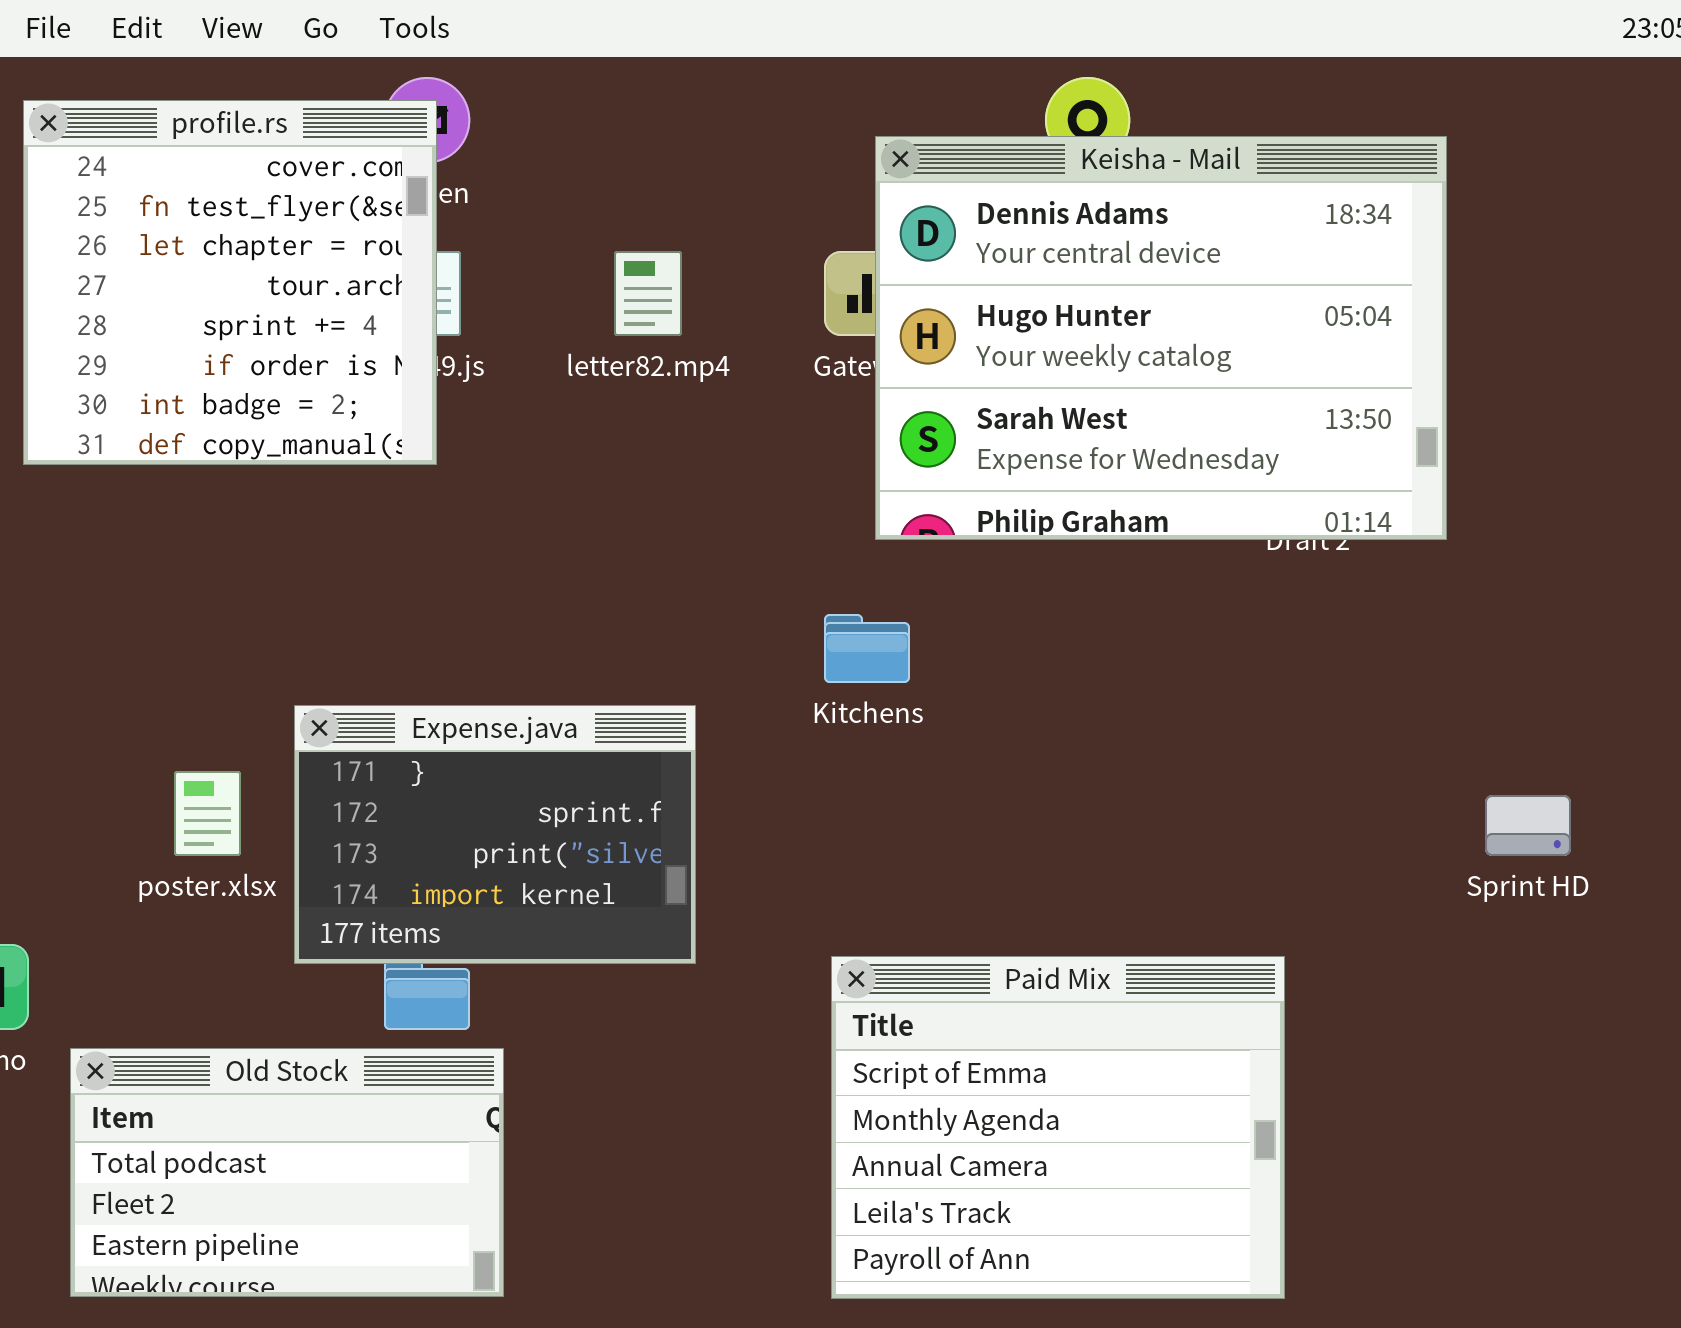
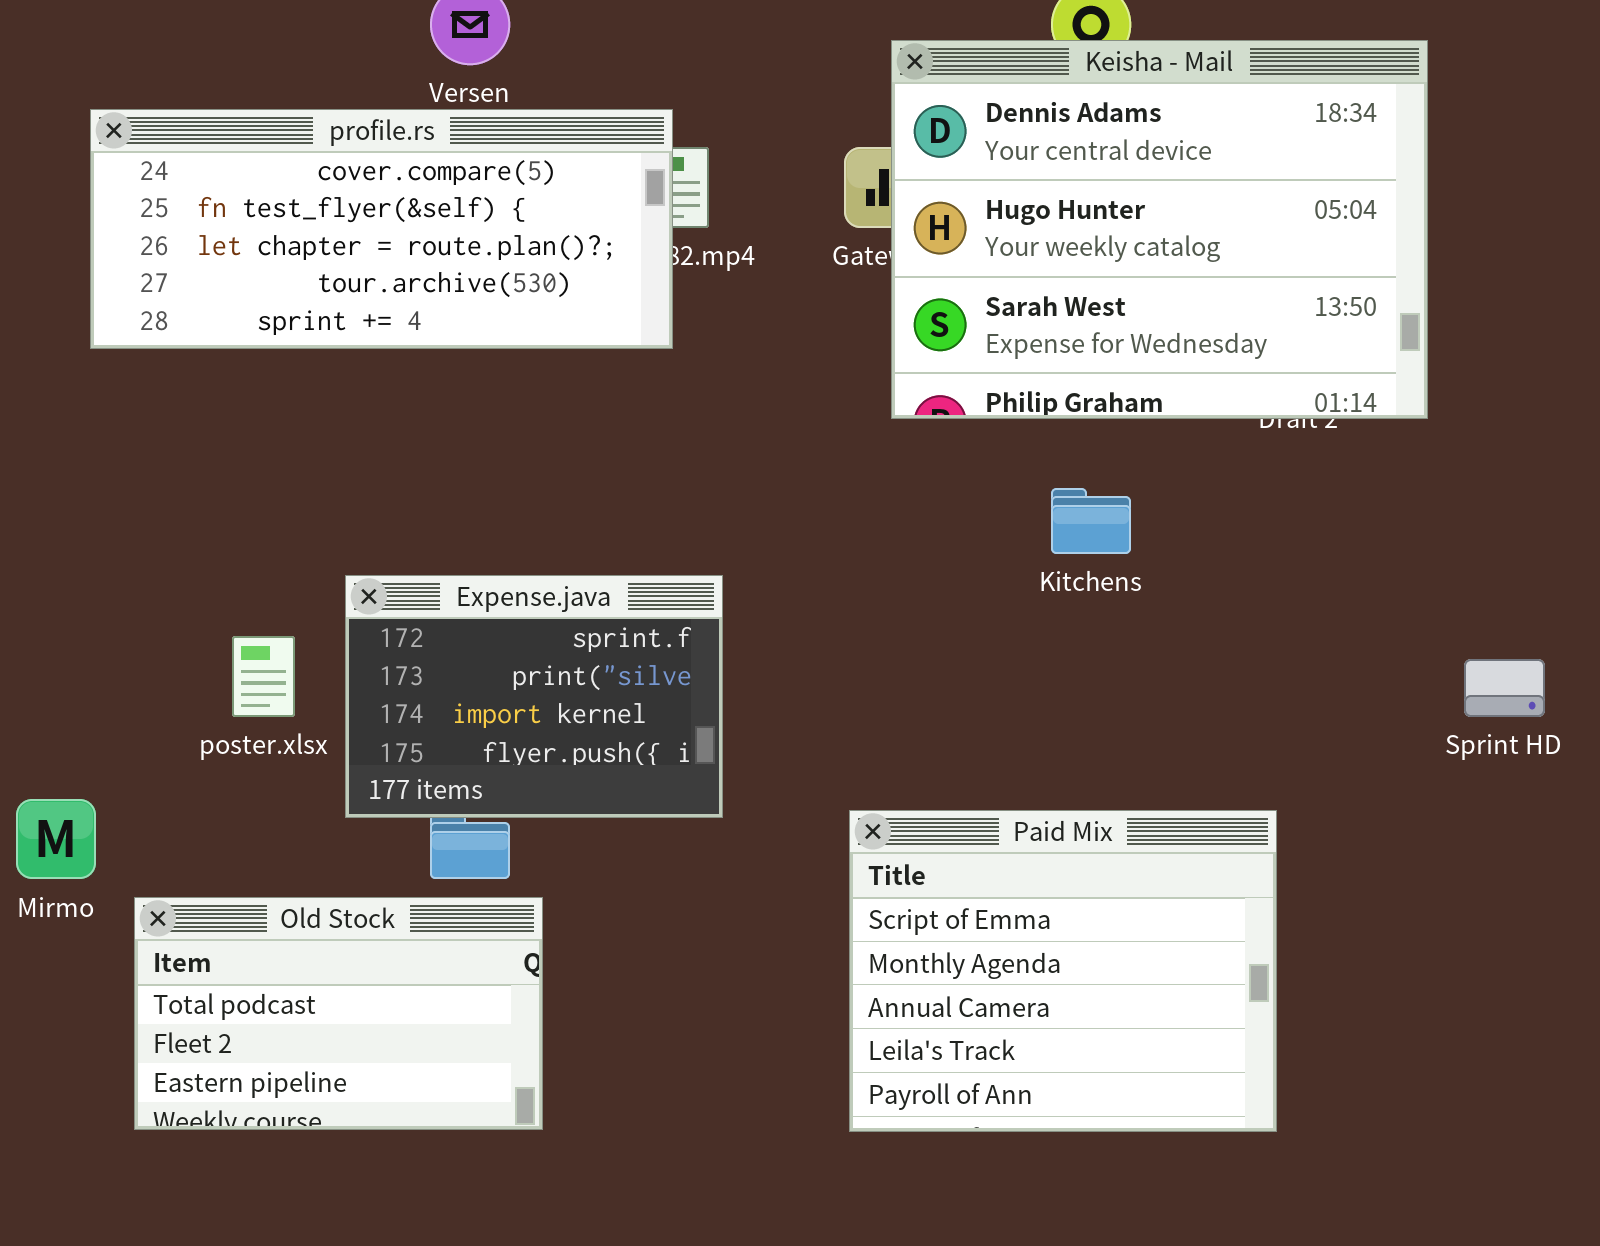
profile.rs: [23,100,437,465] -> [90,109,673,349], resized
Kitchens: [824,614,910,683] -> [1051,488,1131,554], moved
Expense.java: [294,705,696,964] -> [345,575,723,818], scrolled down 1 row

